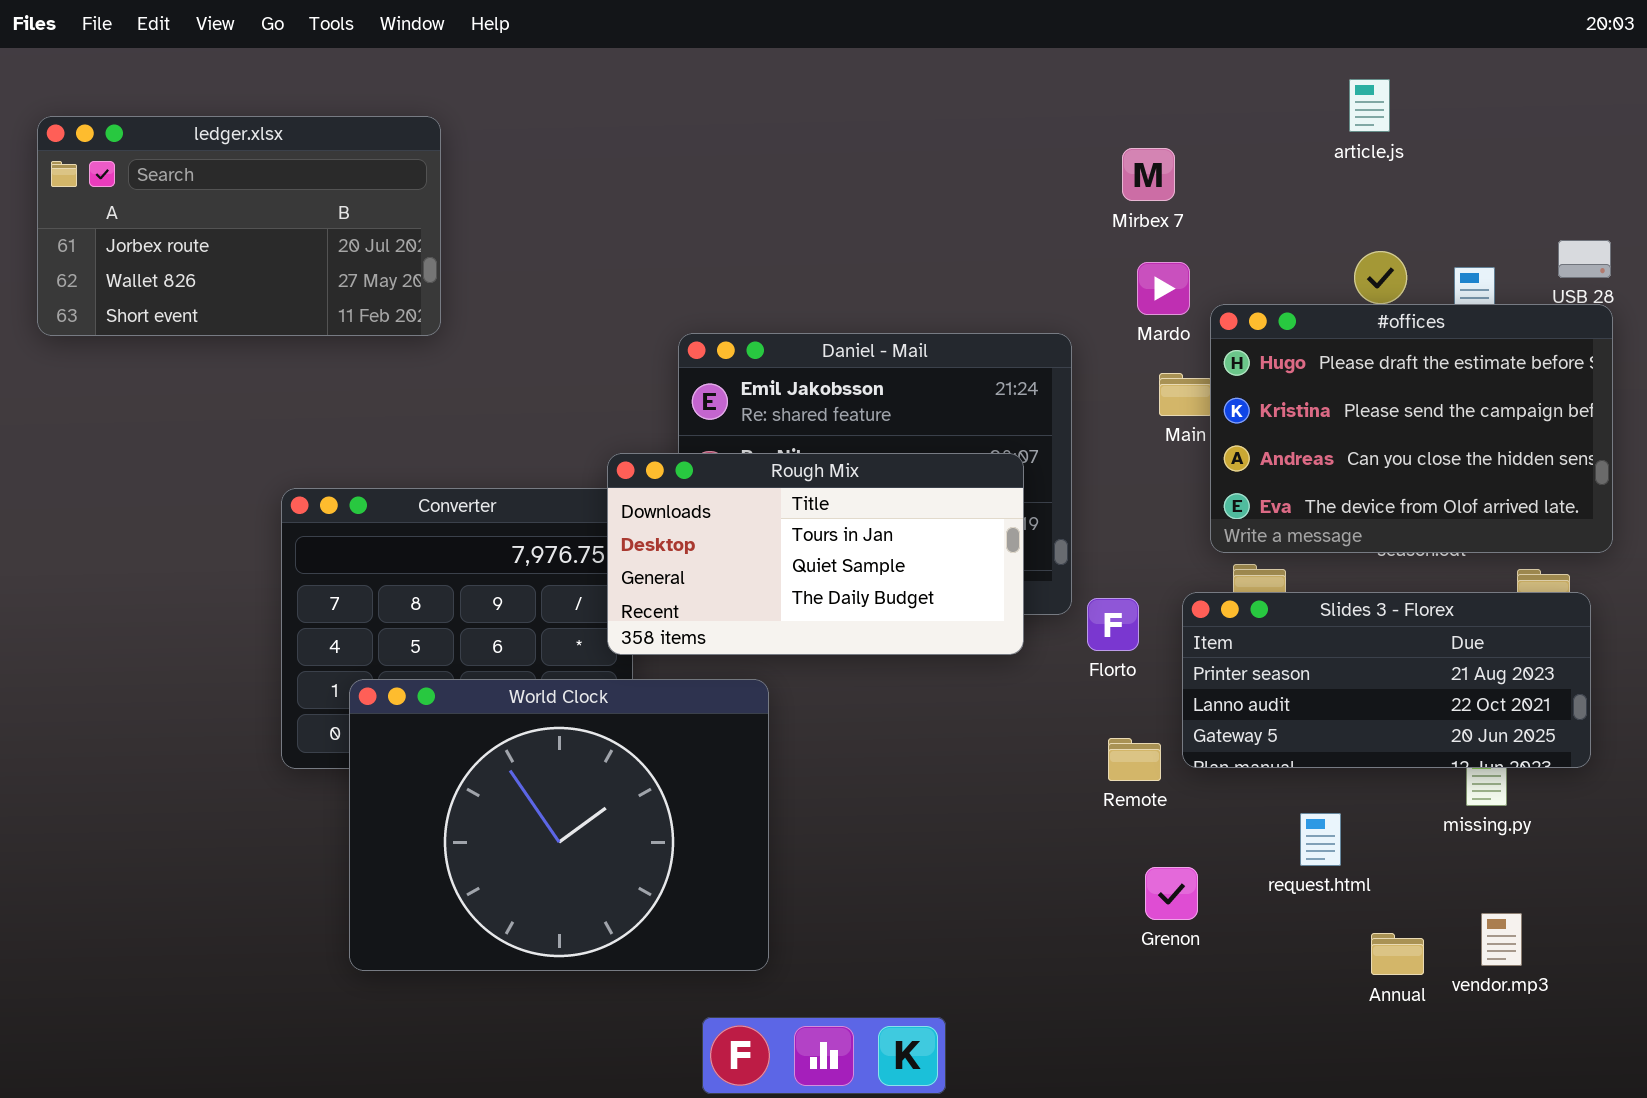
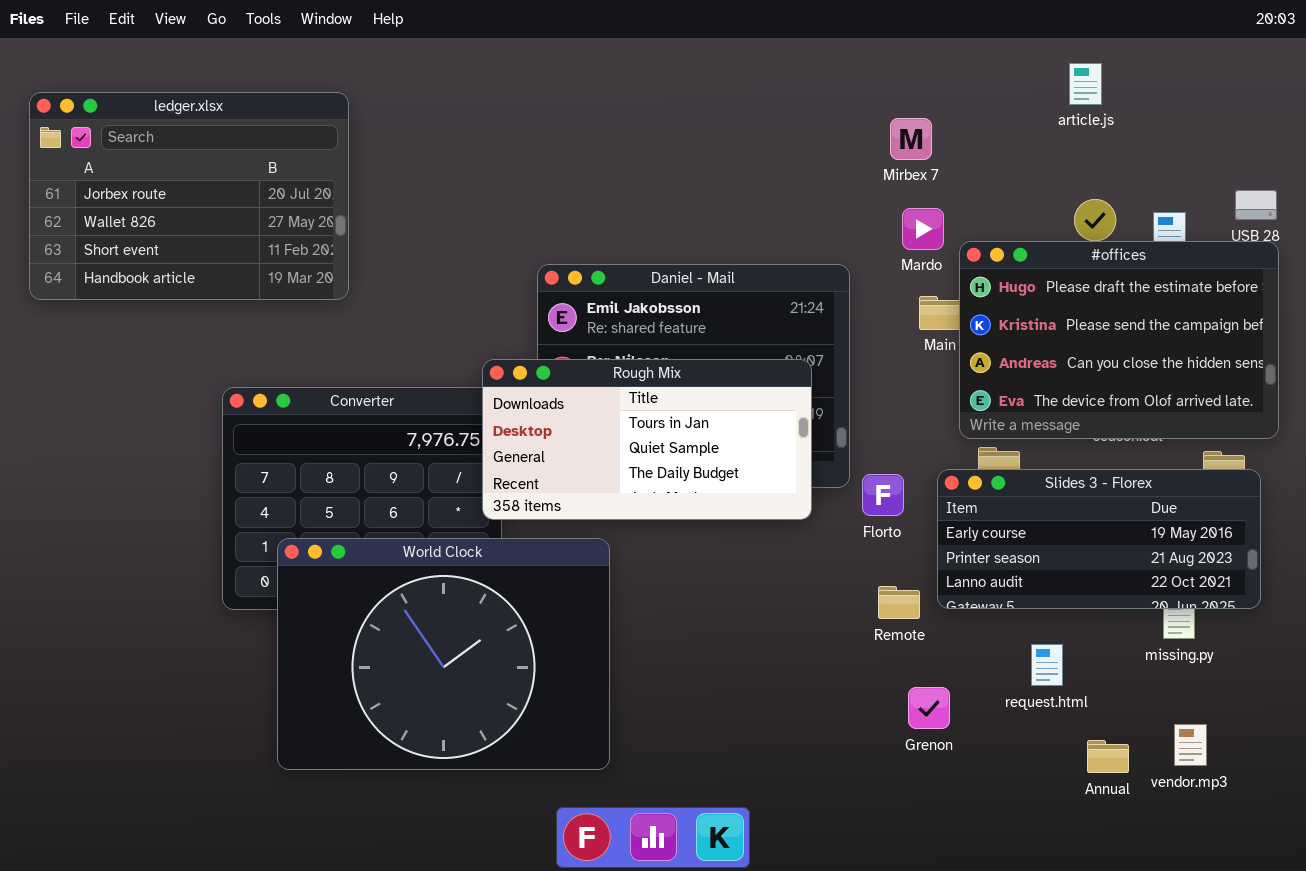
ledger.xlsx: [37,116,441,336] -> [29,92,349,300], resized
Slides 3 - Florex: [1182,592,1591,768] -> [937,469,1261,609], scrolled up 1 row

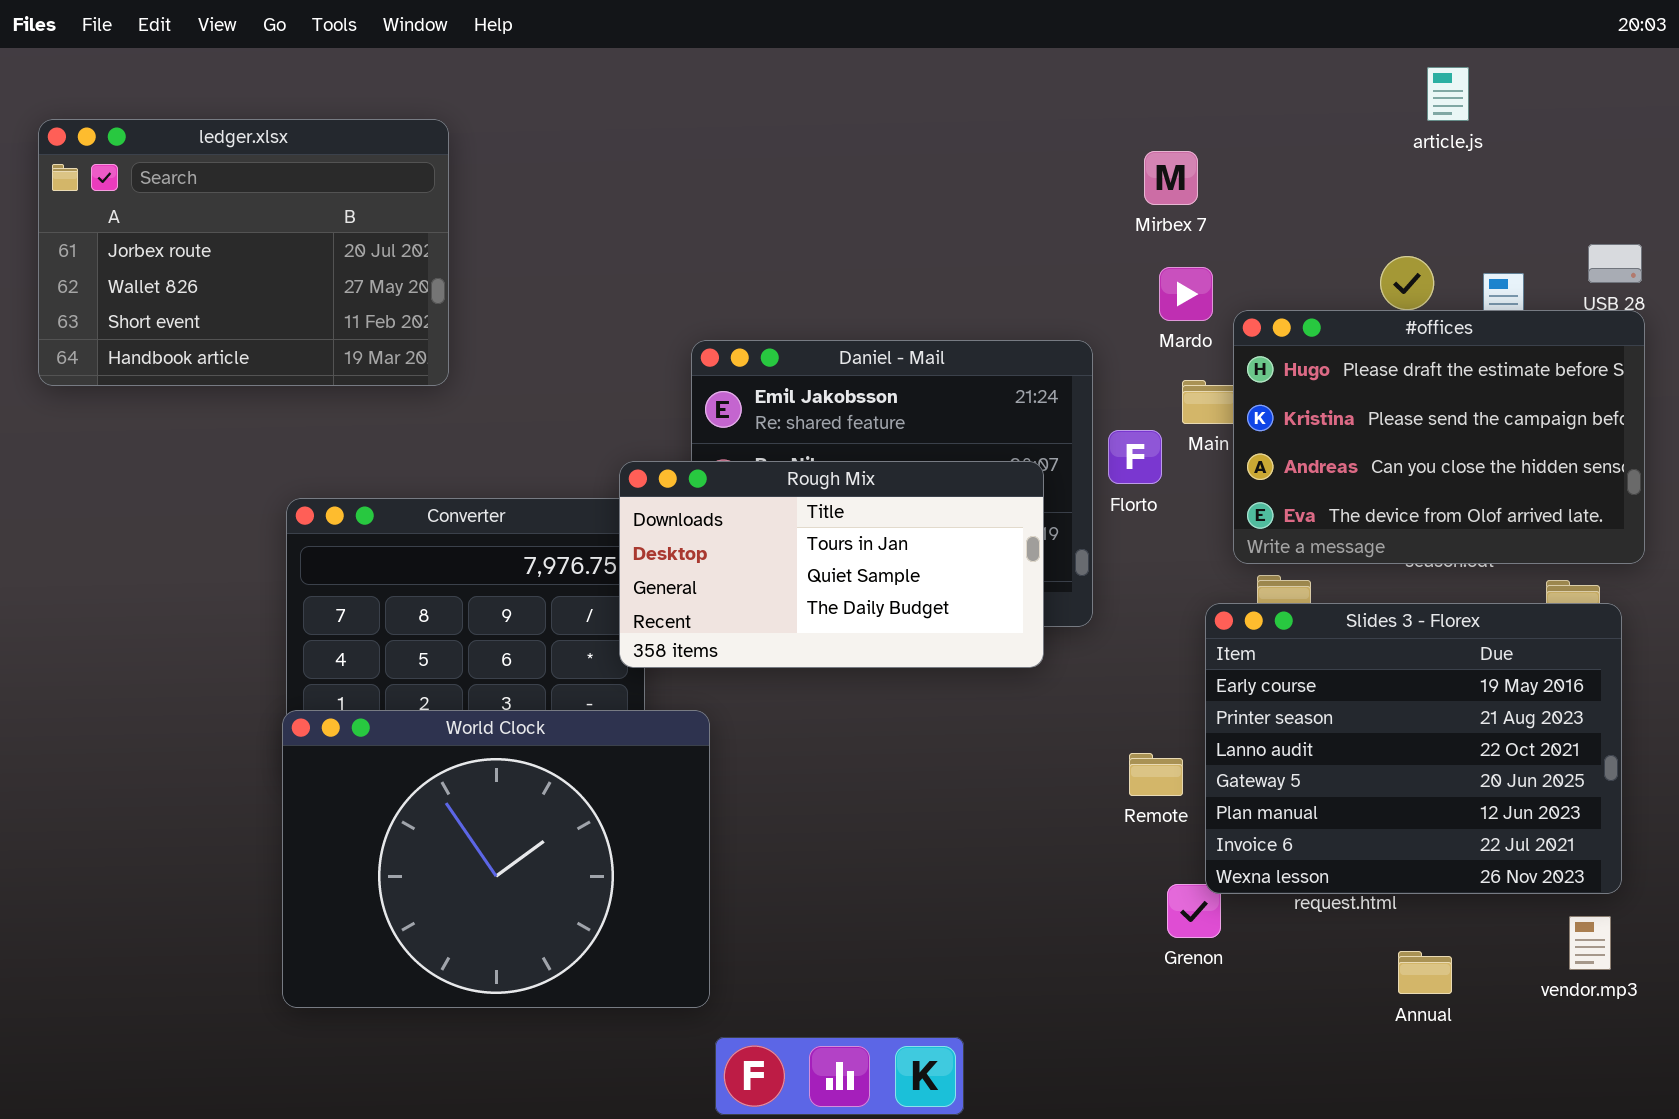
article.js: [1069,63,1102,105] -> [1427,67,1469,121], moved
Slides 3 - Florex: [937,469,1261,609] -> [1205,603,1622,894], resized
Florto: [862,474,904,516] -> [1108,430,1162,484], moved
World Clock: [277,538,610,770] -> [282,710,710,1008], moved
vendor.mp3: [1174,724,1207,766] -> [1569,916,1611,970], moved

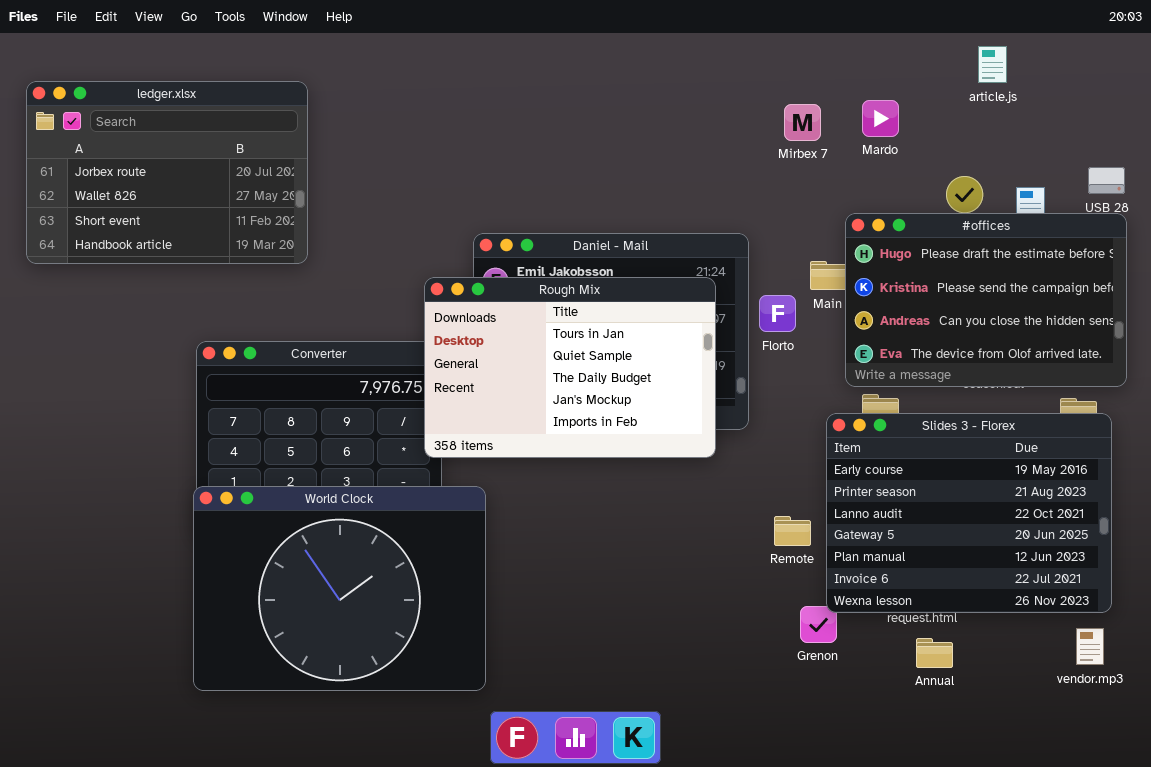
Mardo: [1159,267,1213,321] -> [862,100,899,137], moved
Rough Mix: [619,461,1044,668] -> [424,277,716,458], resized
Annual: [1398,951,1452,994] -> [916,638,953,668], moved

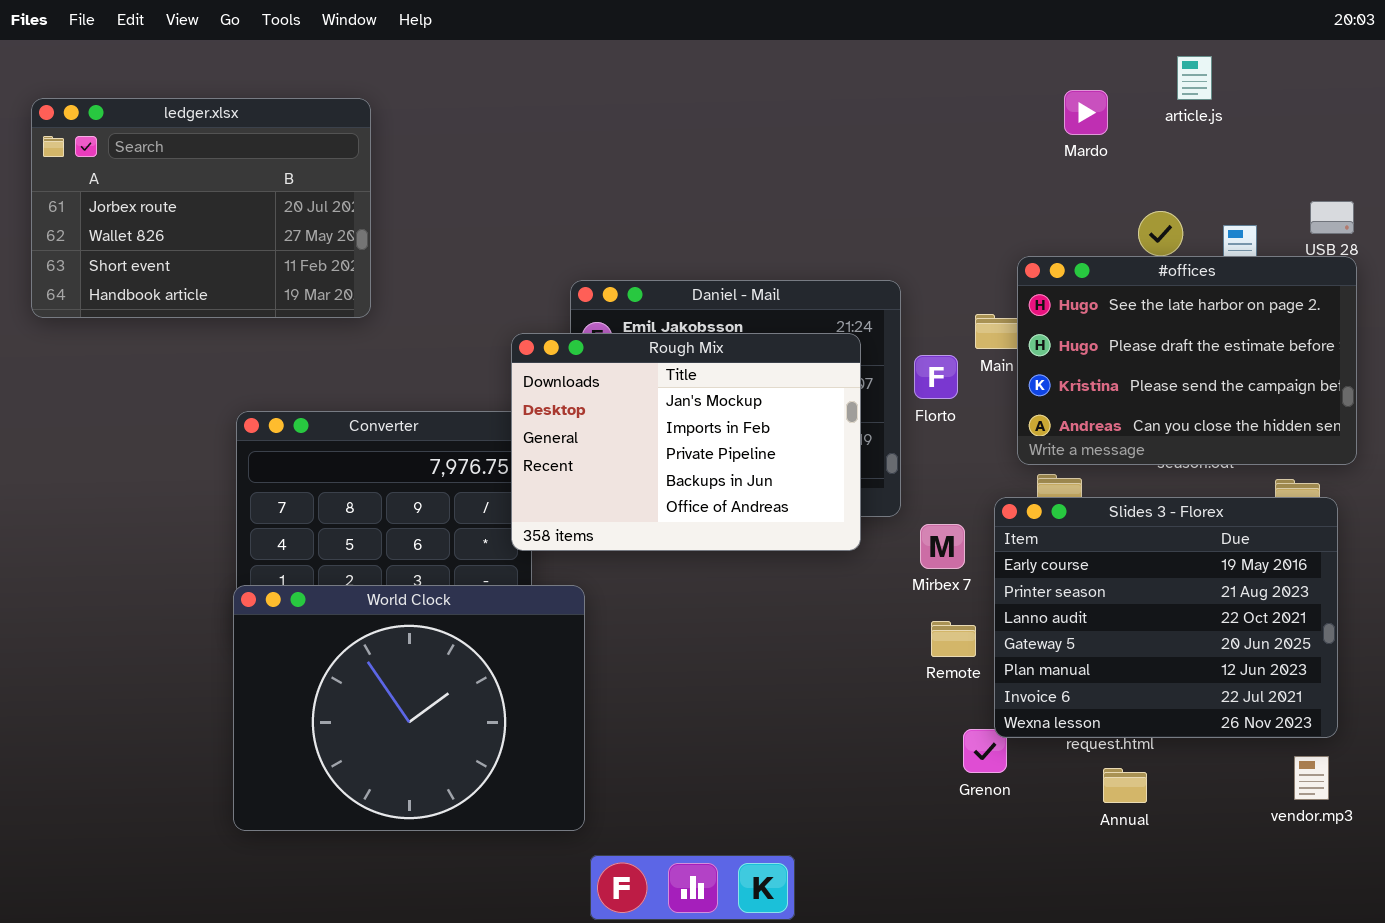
Mardo: [862,100,899,137] -> [1064,90,1108,135], moved
Mirbex 7: [784,104,821,141] -> [920,524,965,569], moved
#offices: [845,213,1127,387] -> [1017,256,1357,465], scrolled up 1 row
Rough Mix: [424,277,716,458] -> [511,333,861,551], scrolled down 3 rows

